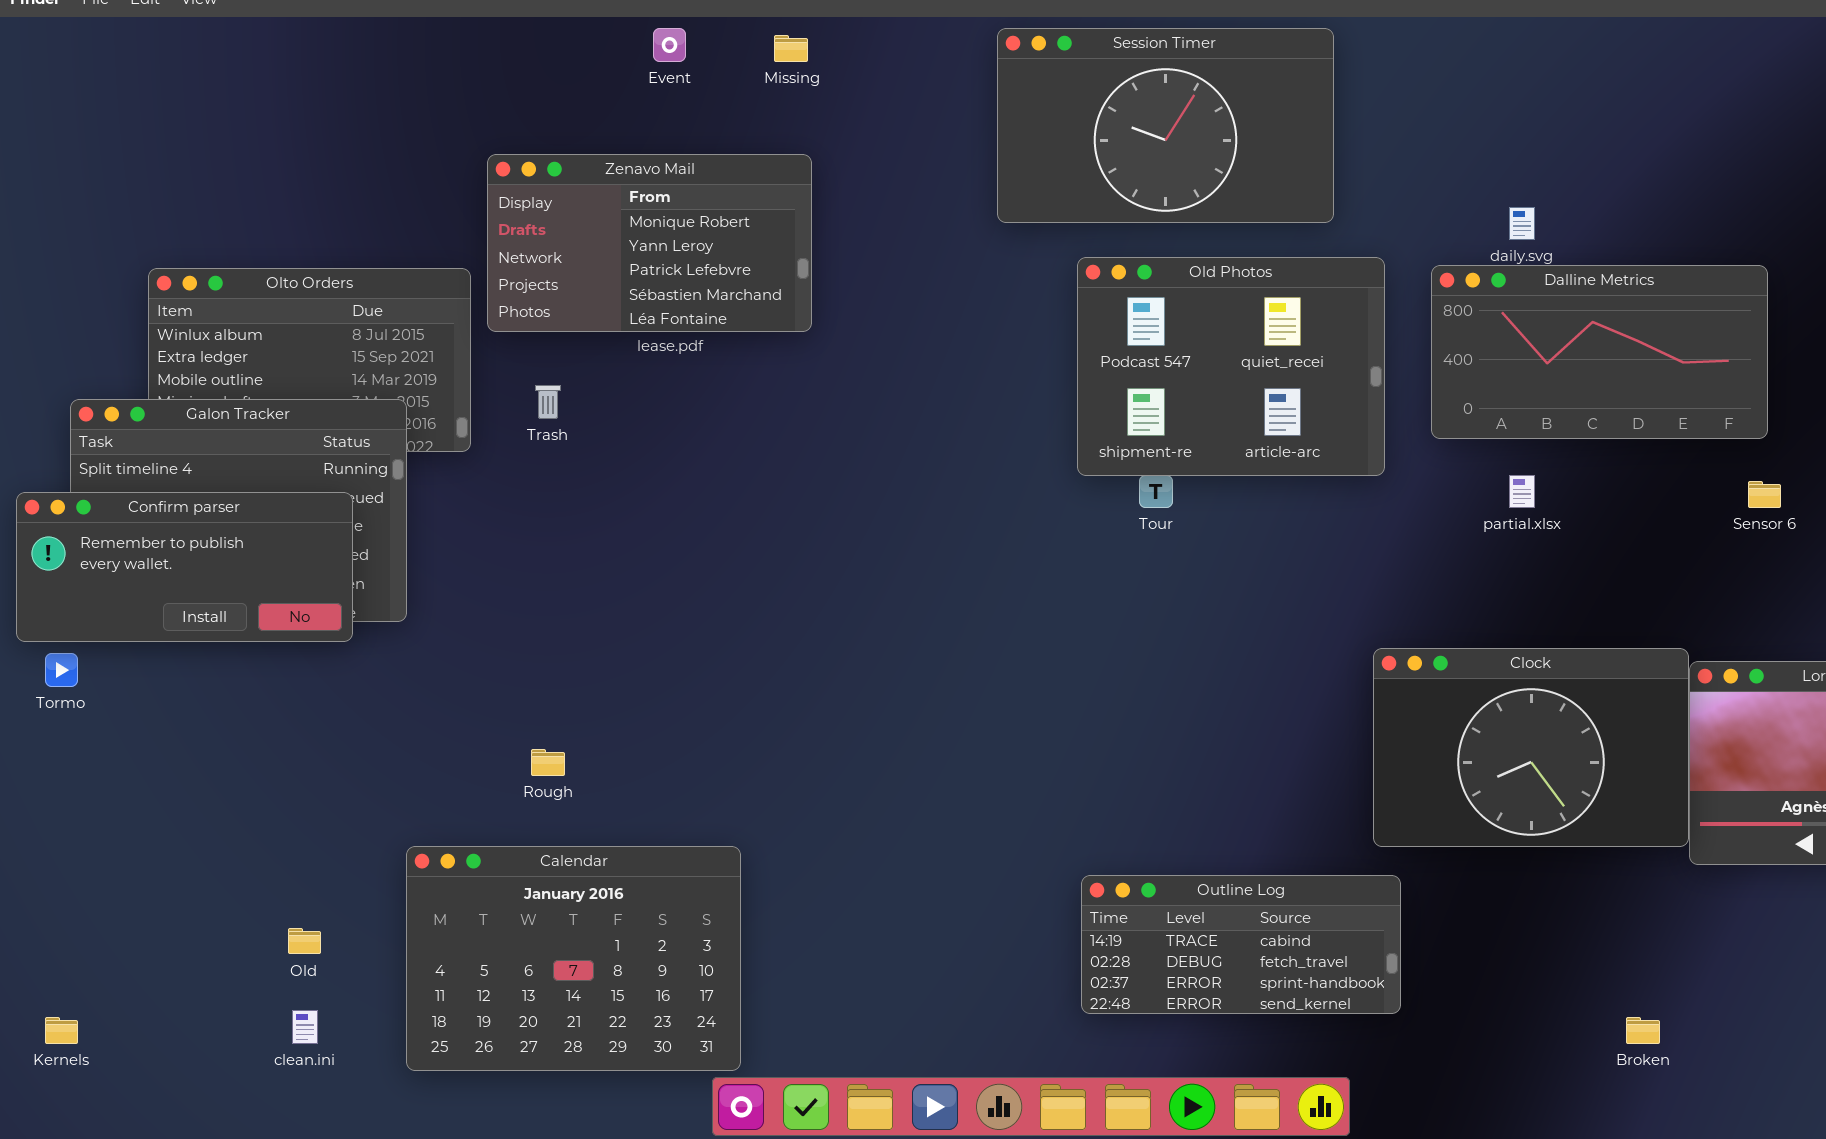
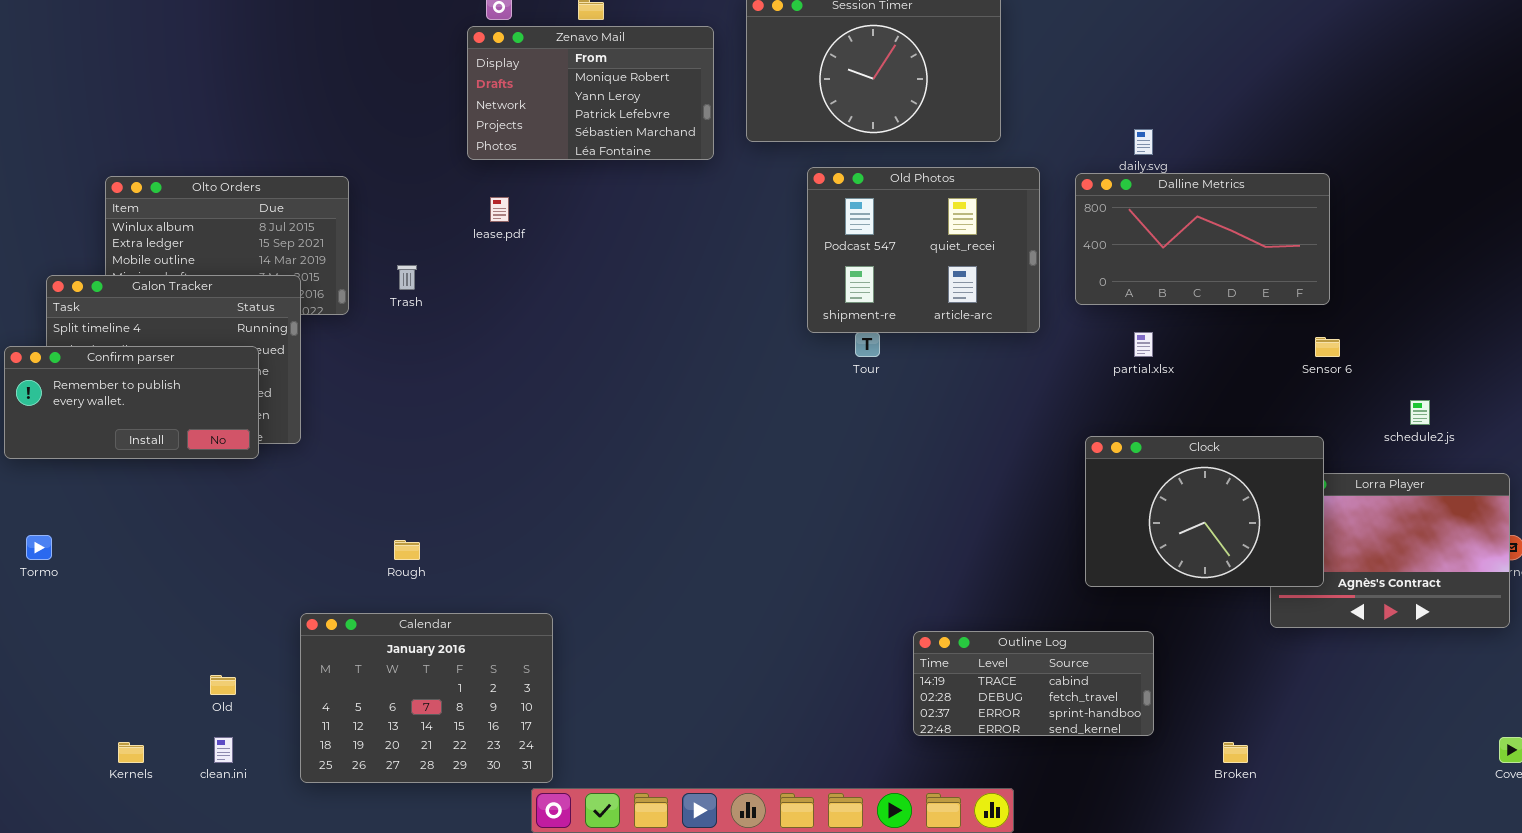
Zenavo Mail: [487,154,812,332] -> [467,26,714,160], moved
Clock: [1373,648,1689,847] -> [1085,436,1324,587], moved
Tormo: [45,653,78,687] -> [26,535,52,560], moved
Outline Log: [1081,875,1401,1014] -> [913,631,1154,736], moved
Kernels: [45,1017,78,1044] -> [118,742,144,763], moved

